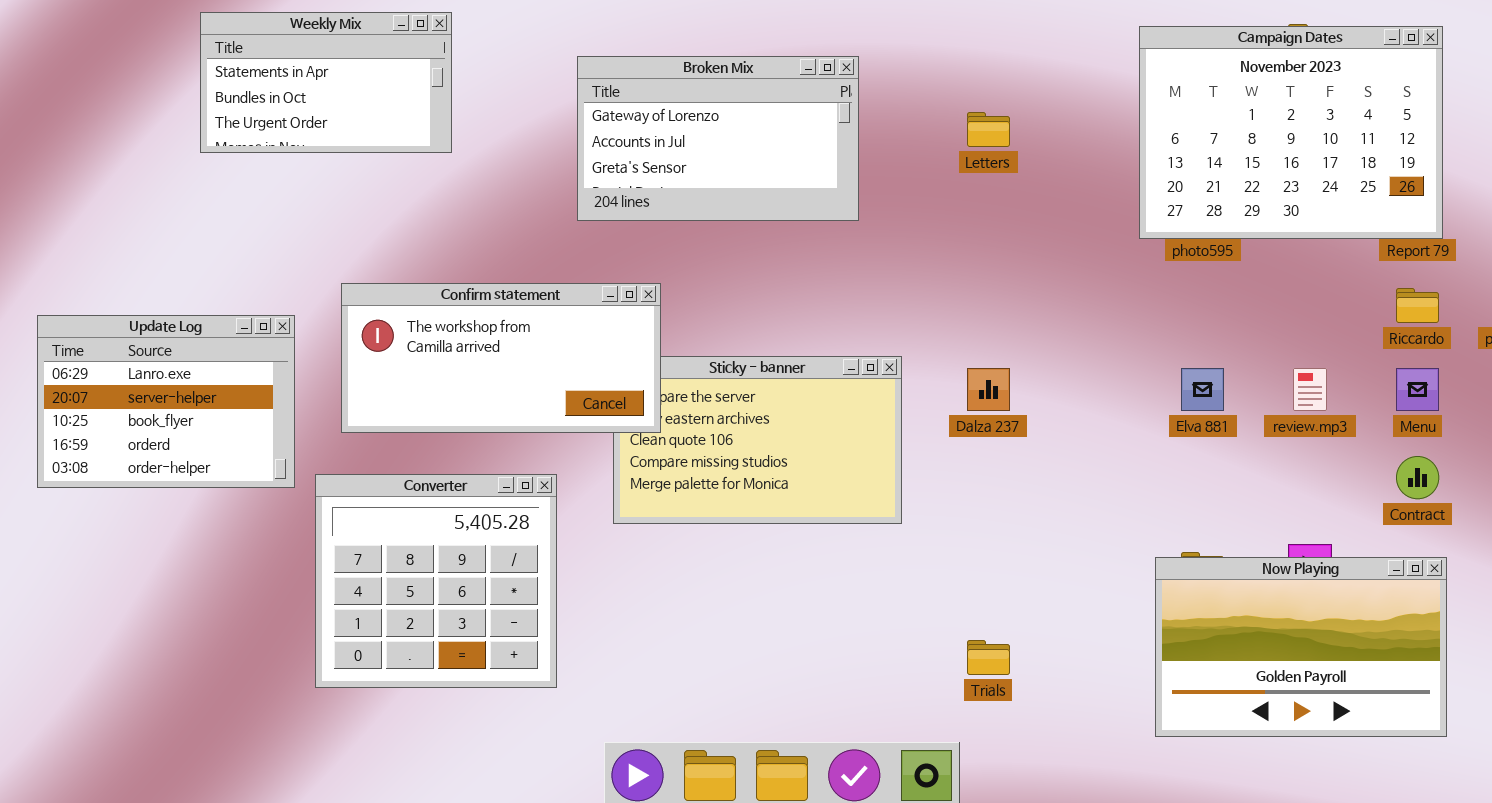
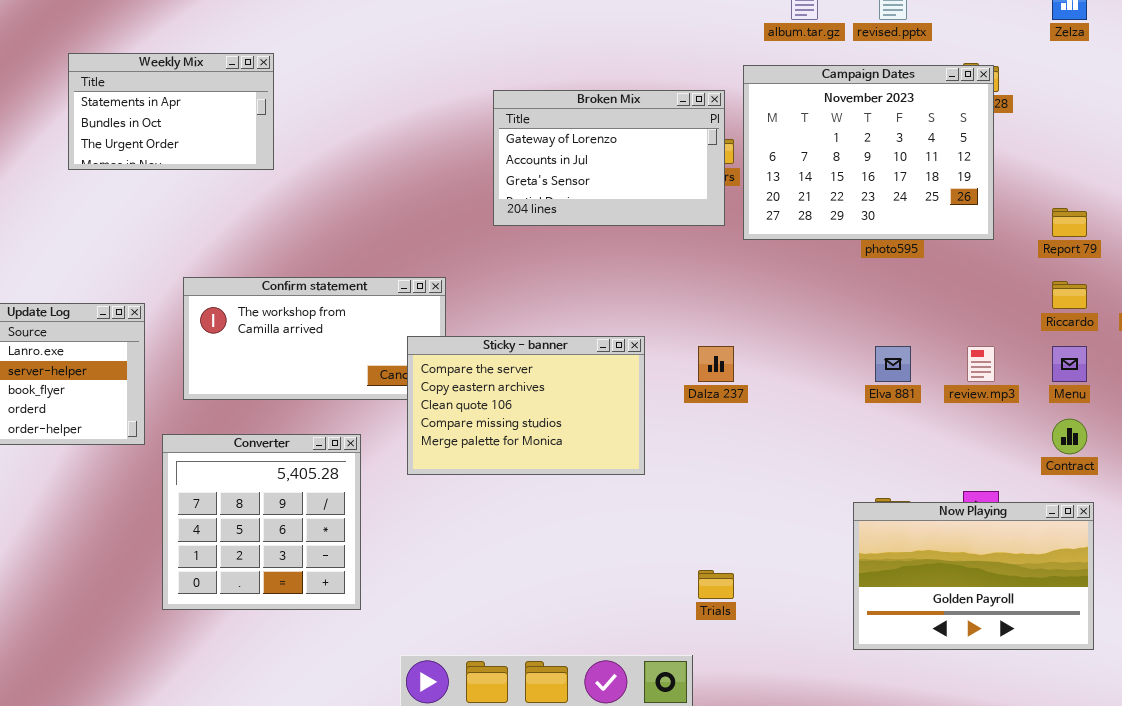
Campaign Dates: [1139,26,1443,239] -> [743,65,994,240], moved
Broken Mix: [577,56,859,221] -> [493,90,725,226], moved
Sticky - banner: [613,356,902,524] -> [407,336,645,475], raised

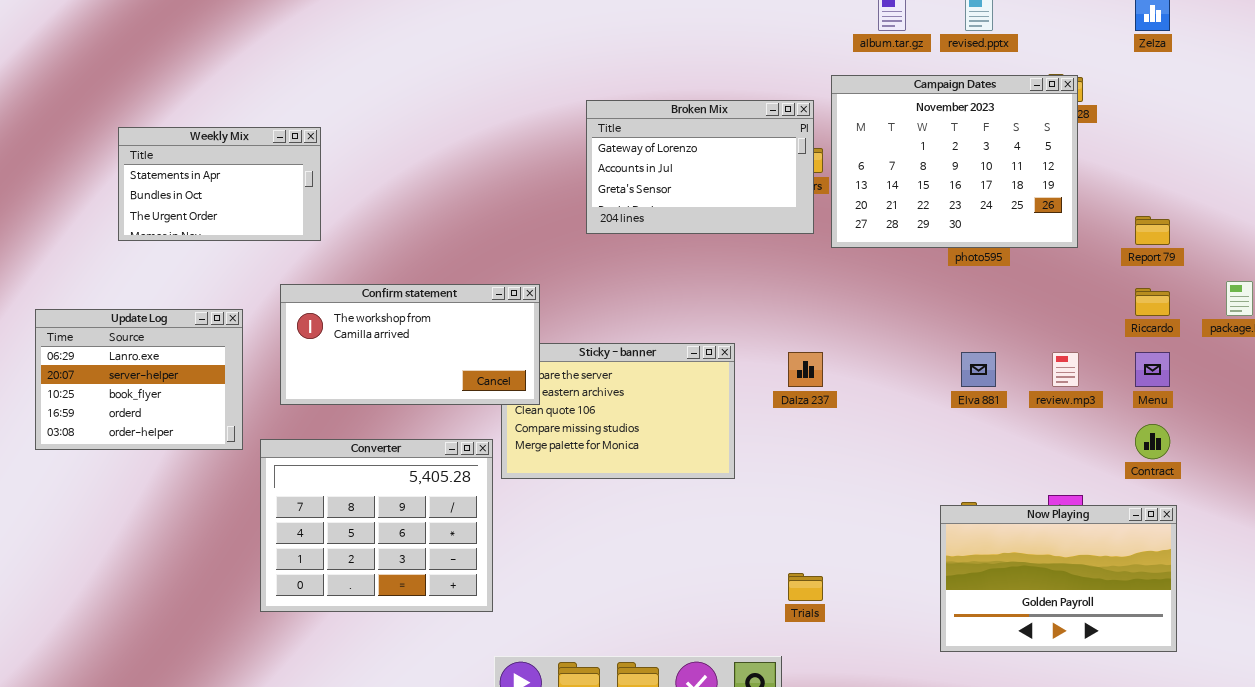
Weekly Mix: [68,53,274,170] -> [118,127,321,241], moved
Confirm statement: [183,277,446,400] -> [280,284,540,405], raised
Converter: [162,434,361,610] -> [260,439,493,612], resized

